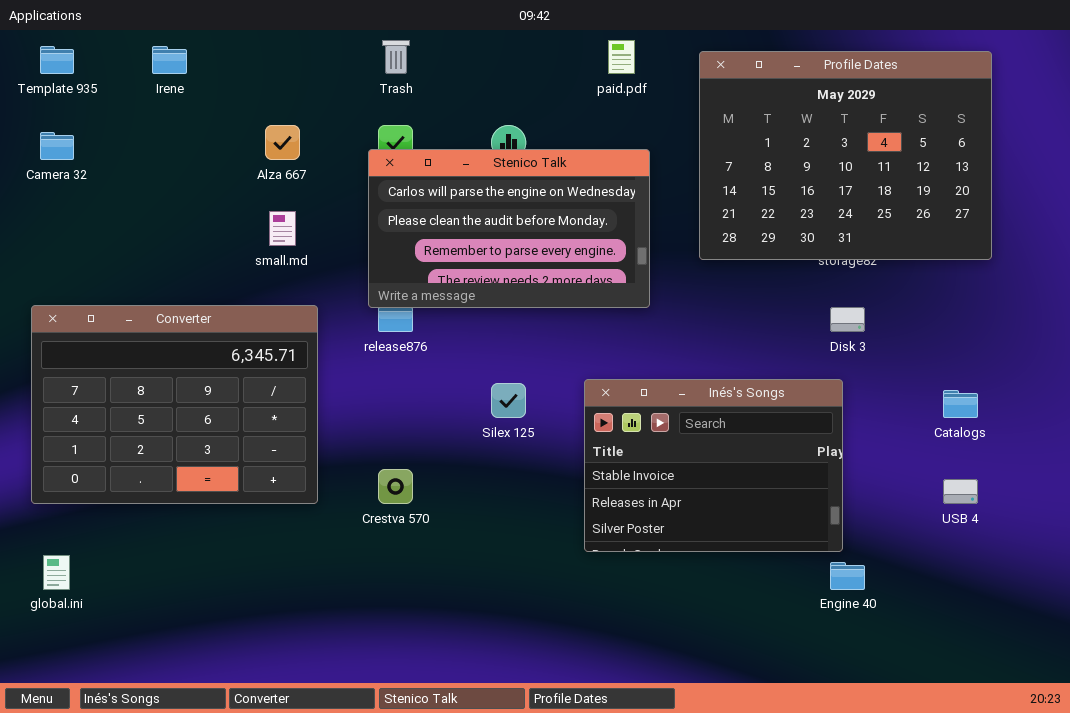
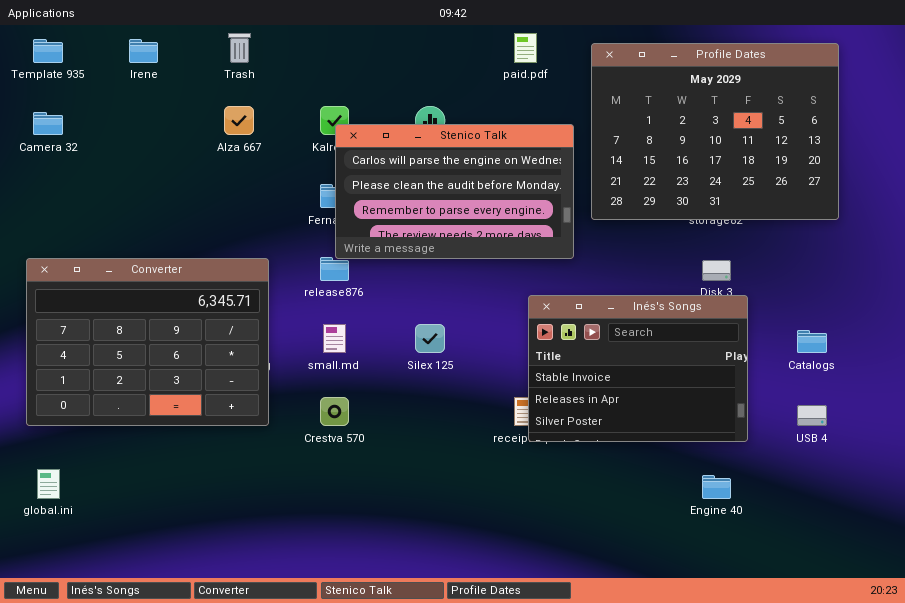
Trash: [382,40,410,74] -> [228,33,251,63], moved
Stenico Talk: [368,149,650,308] -> [335,124,574,259], moved
small.md: [269,211,296,246] -> [323,324,346,353], moved
Inés's Songs: [584,379,843,552] -> [528,295,748,442], moved

